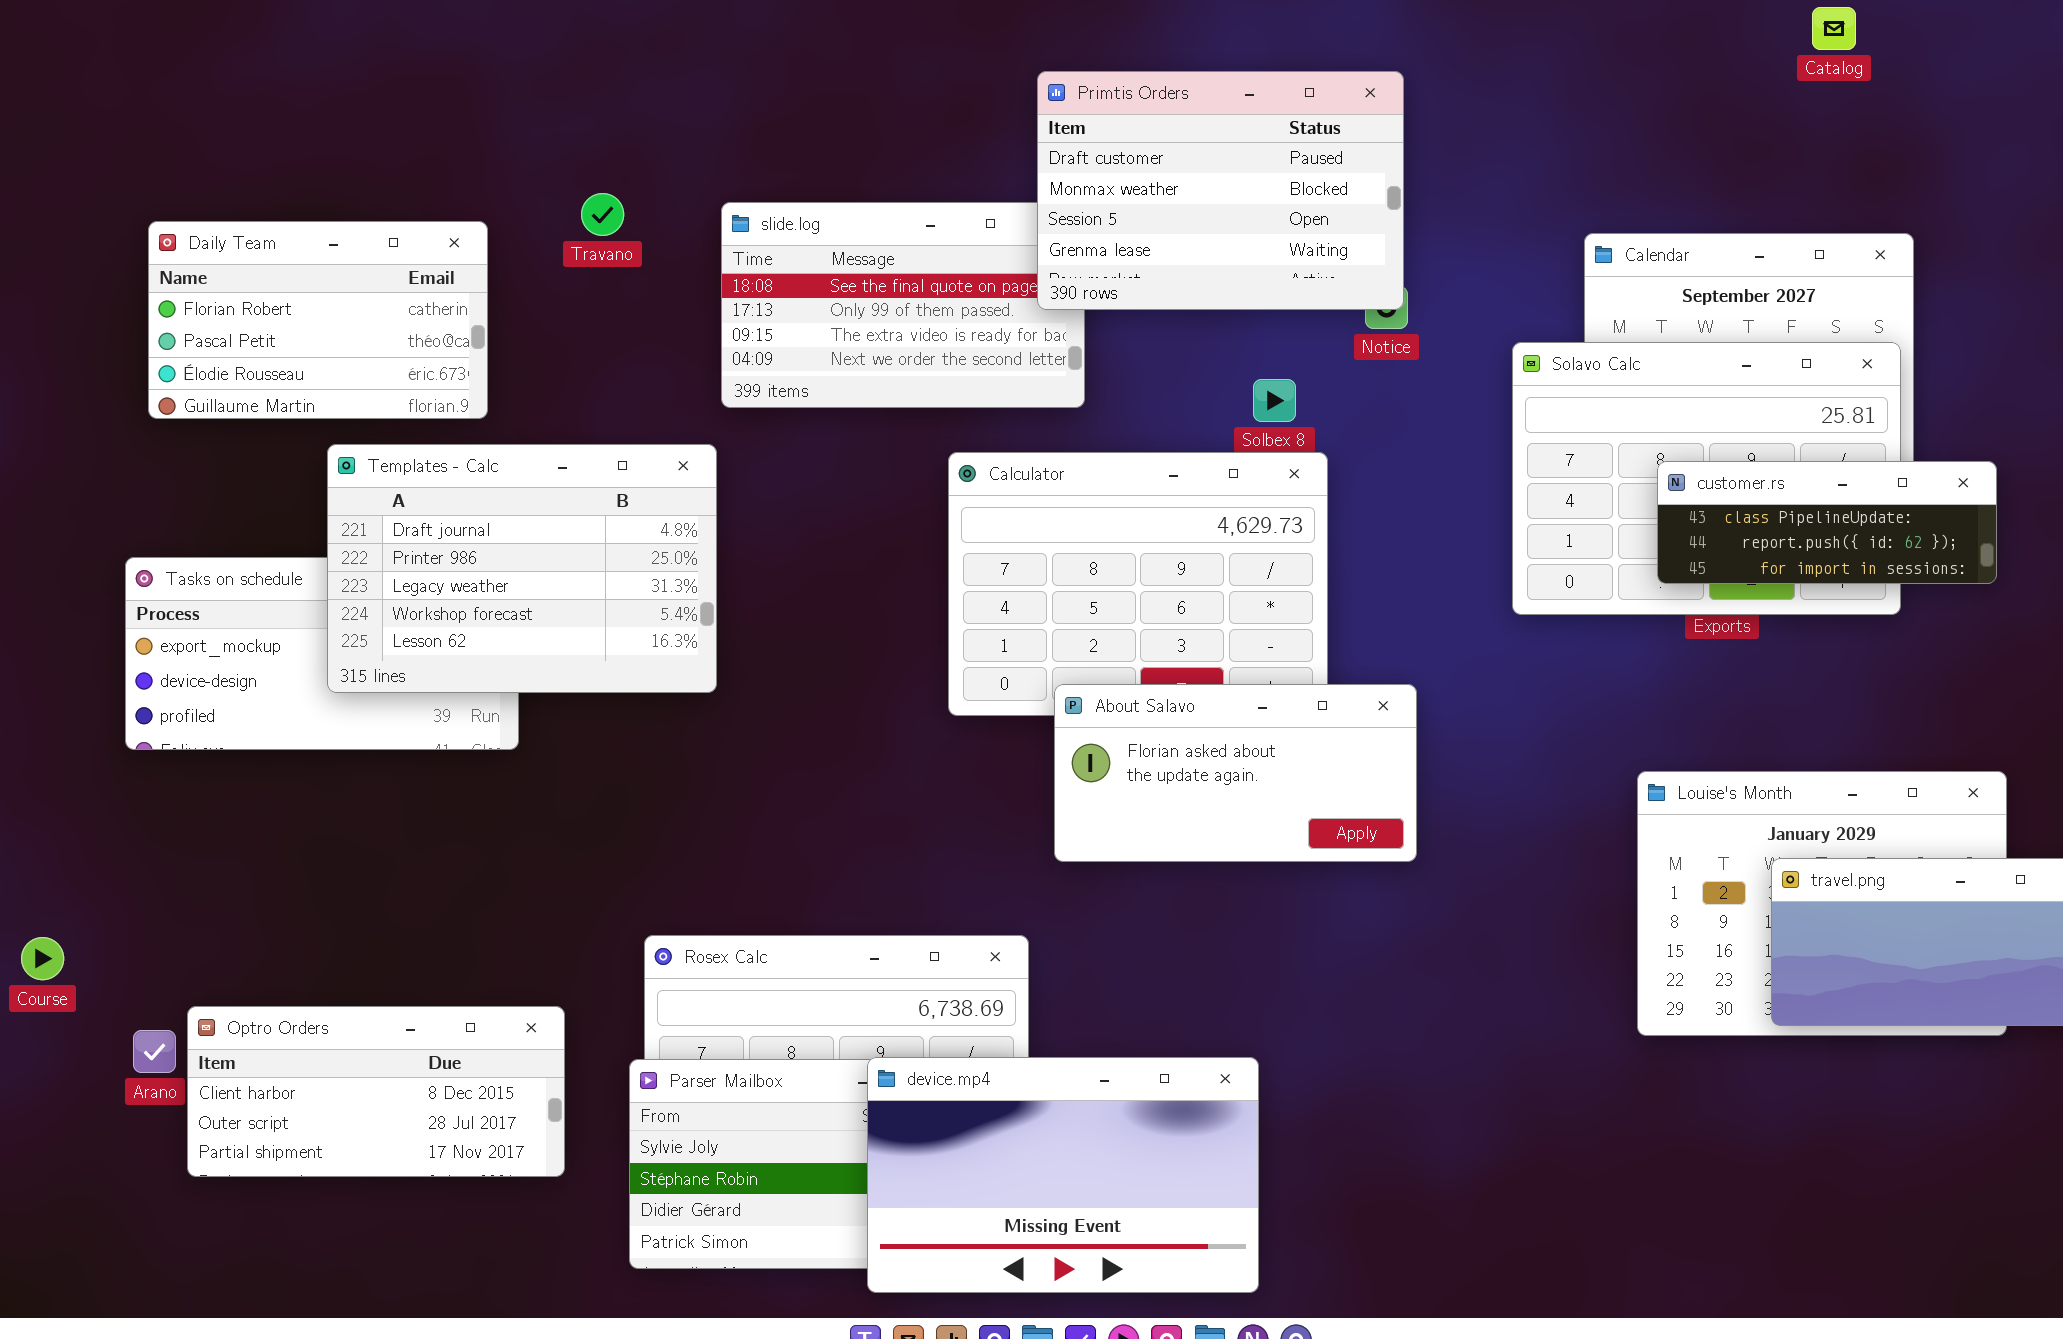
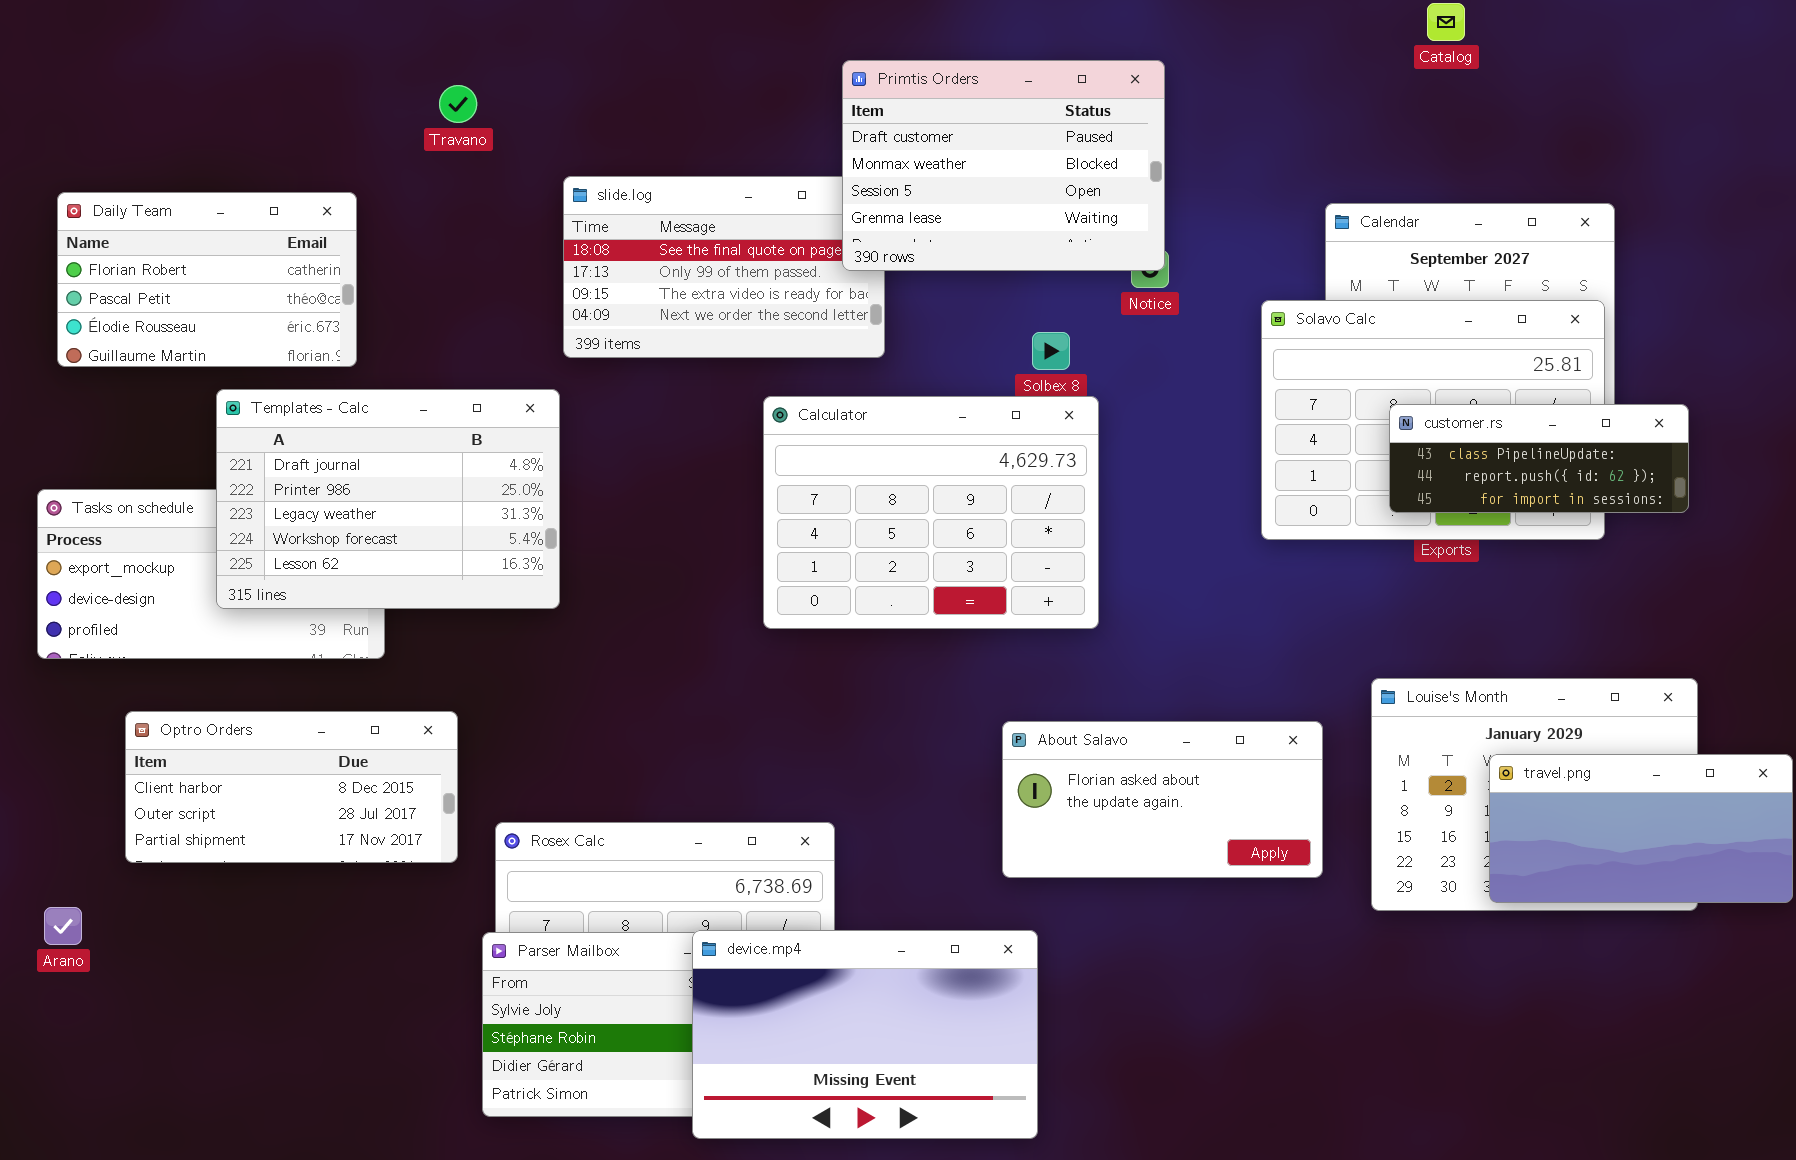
Catalog: [1812,7,1856,50] -> [1427,3,1465,41], moved
Travano: [581,193,624,236] -> [439,85,477,123], moved
About Salavo: [1054,684,1417,862] -> [1002,721,1323,878], moved
Optro Orders: [187,1006,565,1177] -> [125,711,458,863], moved

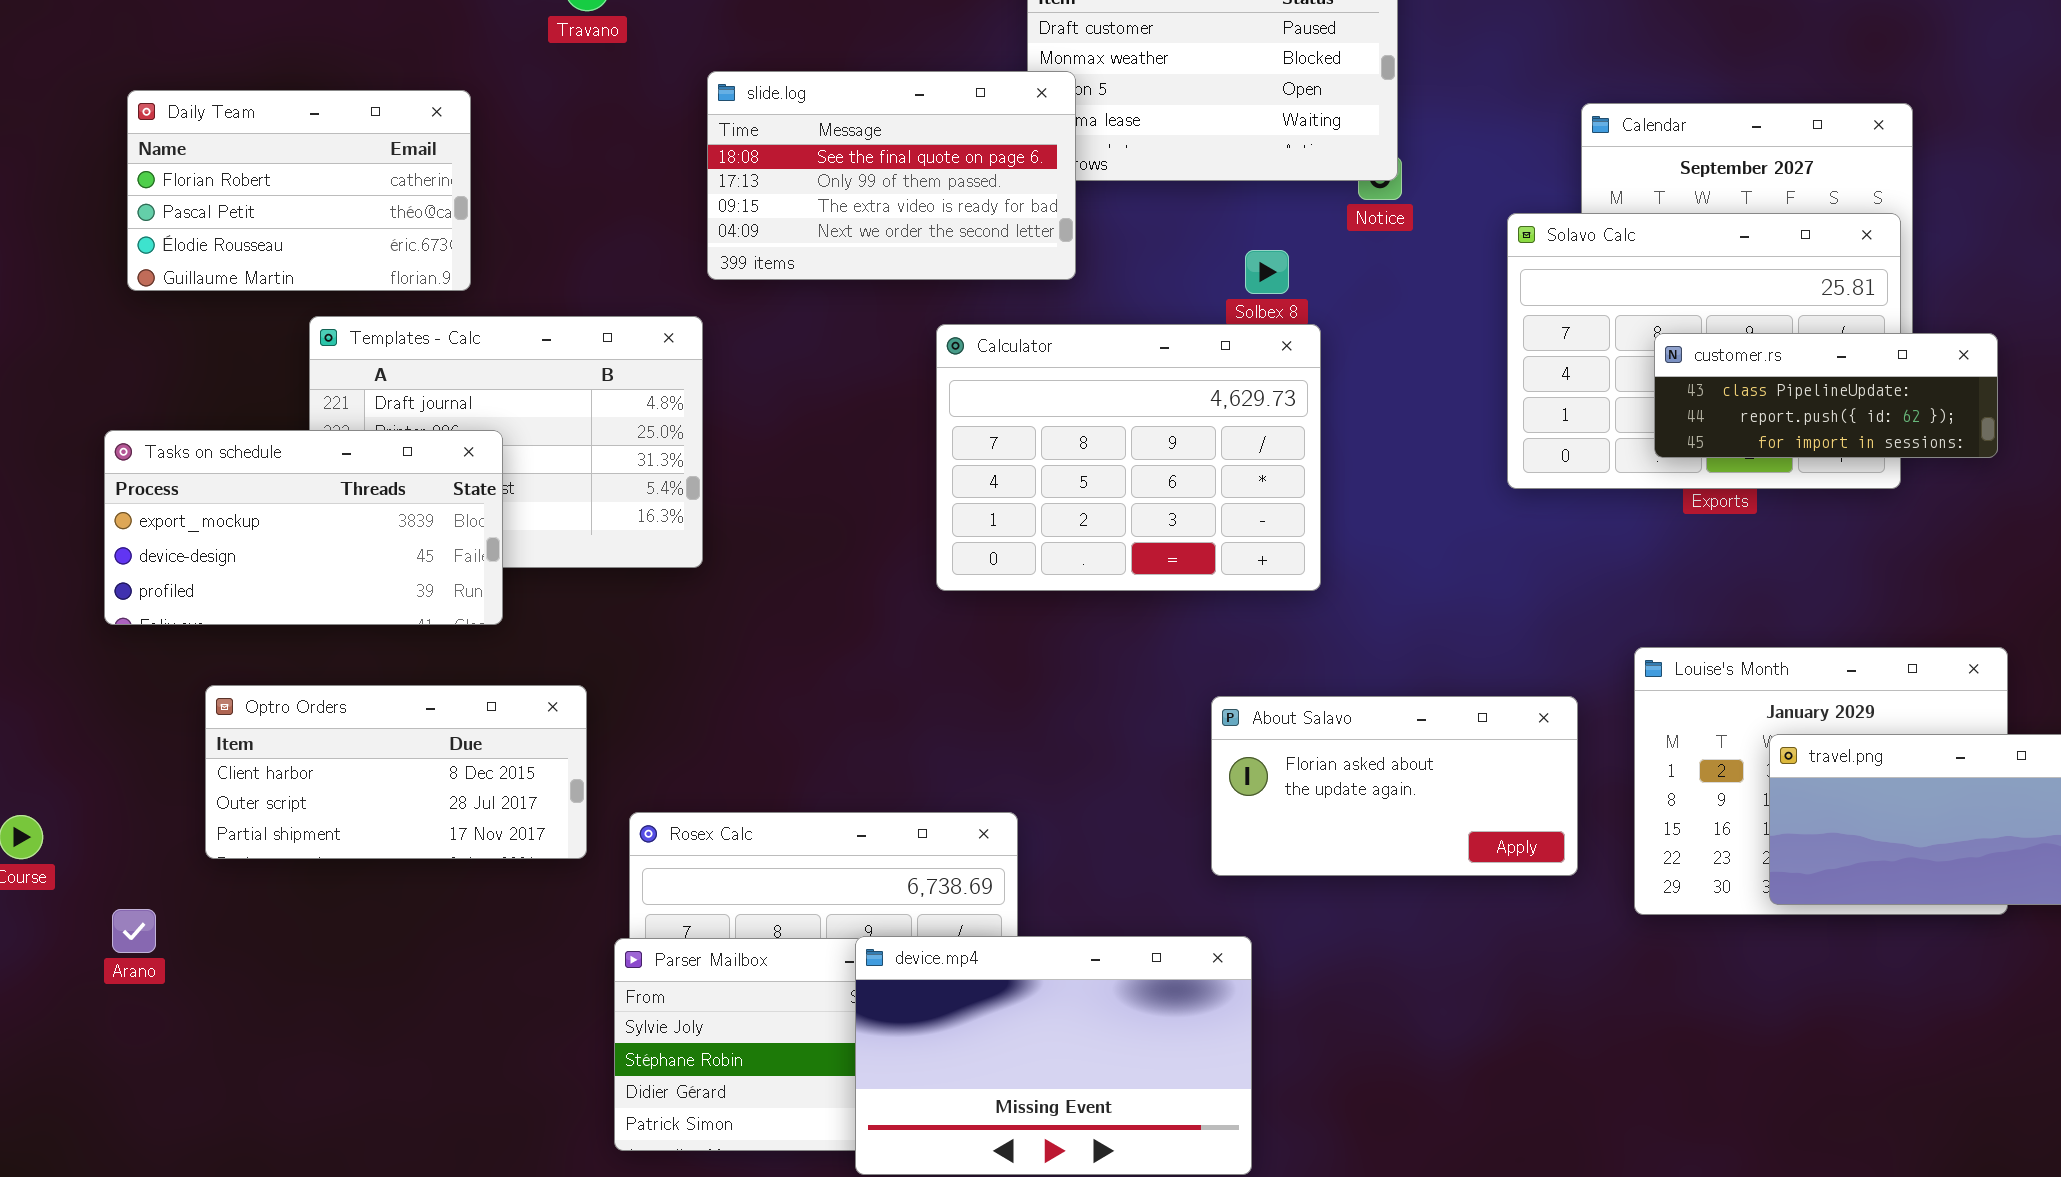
slide.log: [563,176,885,358] -> [707,71,1076,280], raised
Tasks on schedule: [37,489,385,659] -> [104,430,503,625], raised

